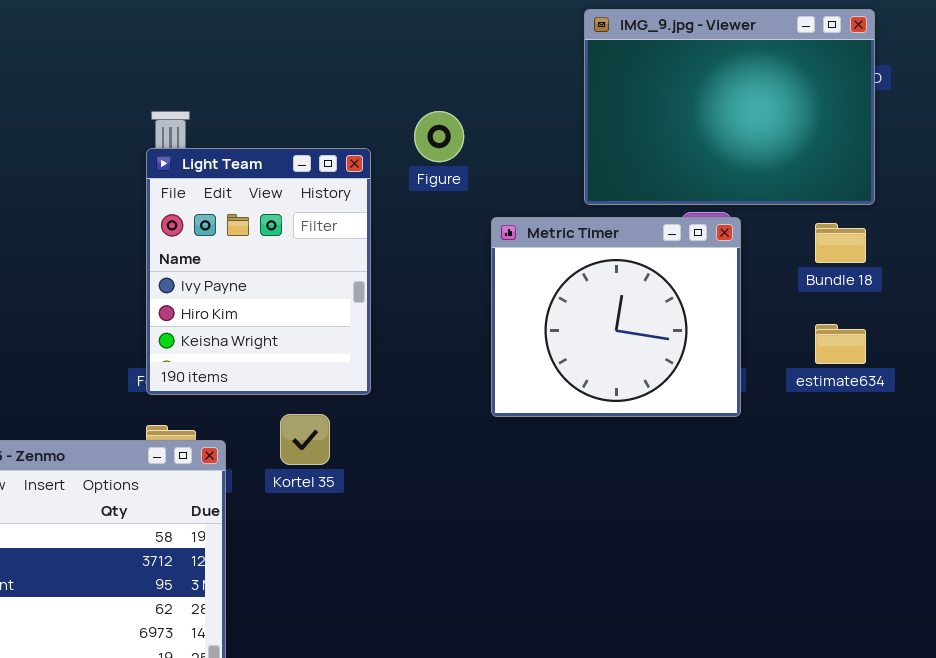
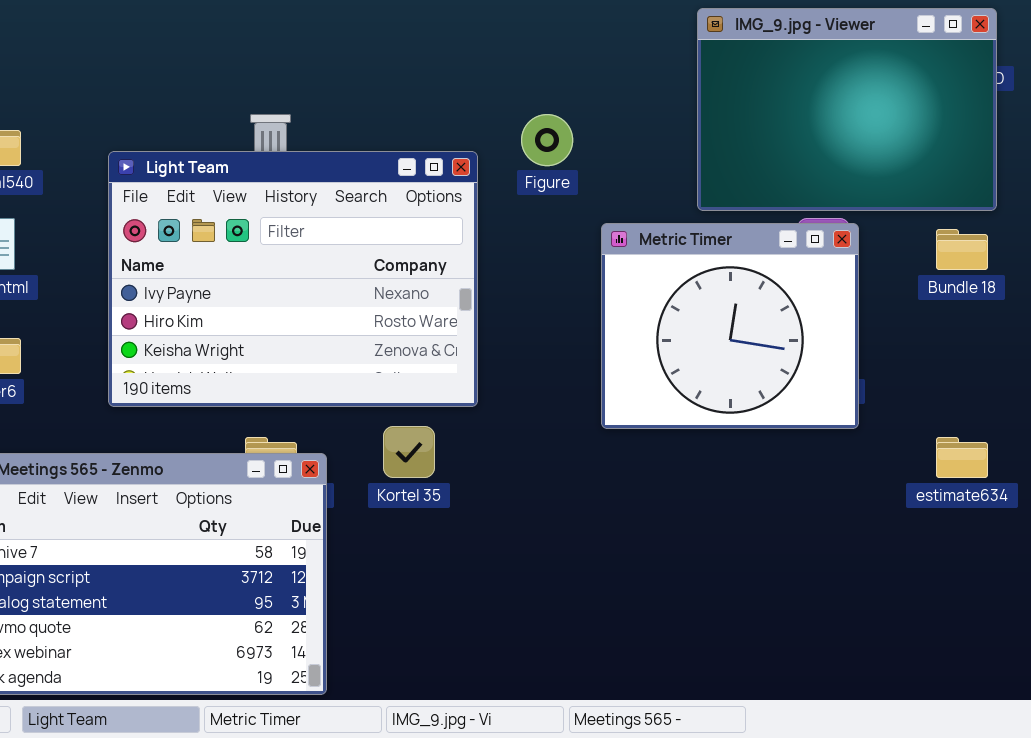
Light Team: [146,148,371,395] -> [108,151,478,407], resized
estimate634: [815,324,866,364] -> [936,437,988,478], moved

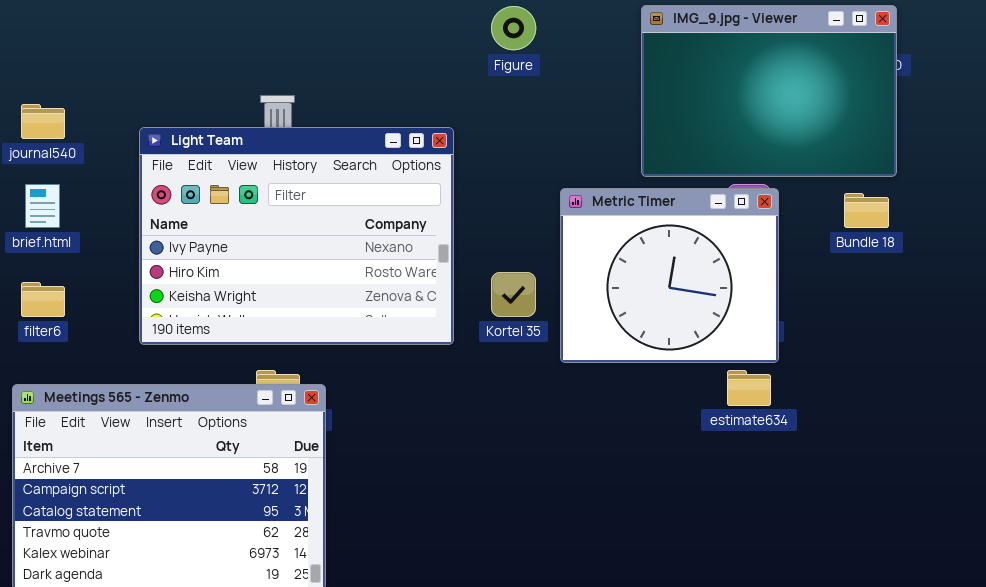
Figure: [521,114,573,166] -> [491,6,536,50], moved
Kortel 35: [383,426,435,478] -> [491,272,536,317], moved
estimate634: [936,437,988,478] -> [727,370,771,406], moved

